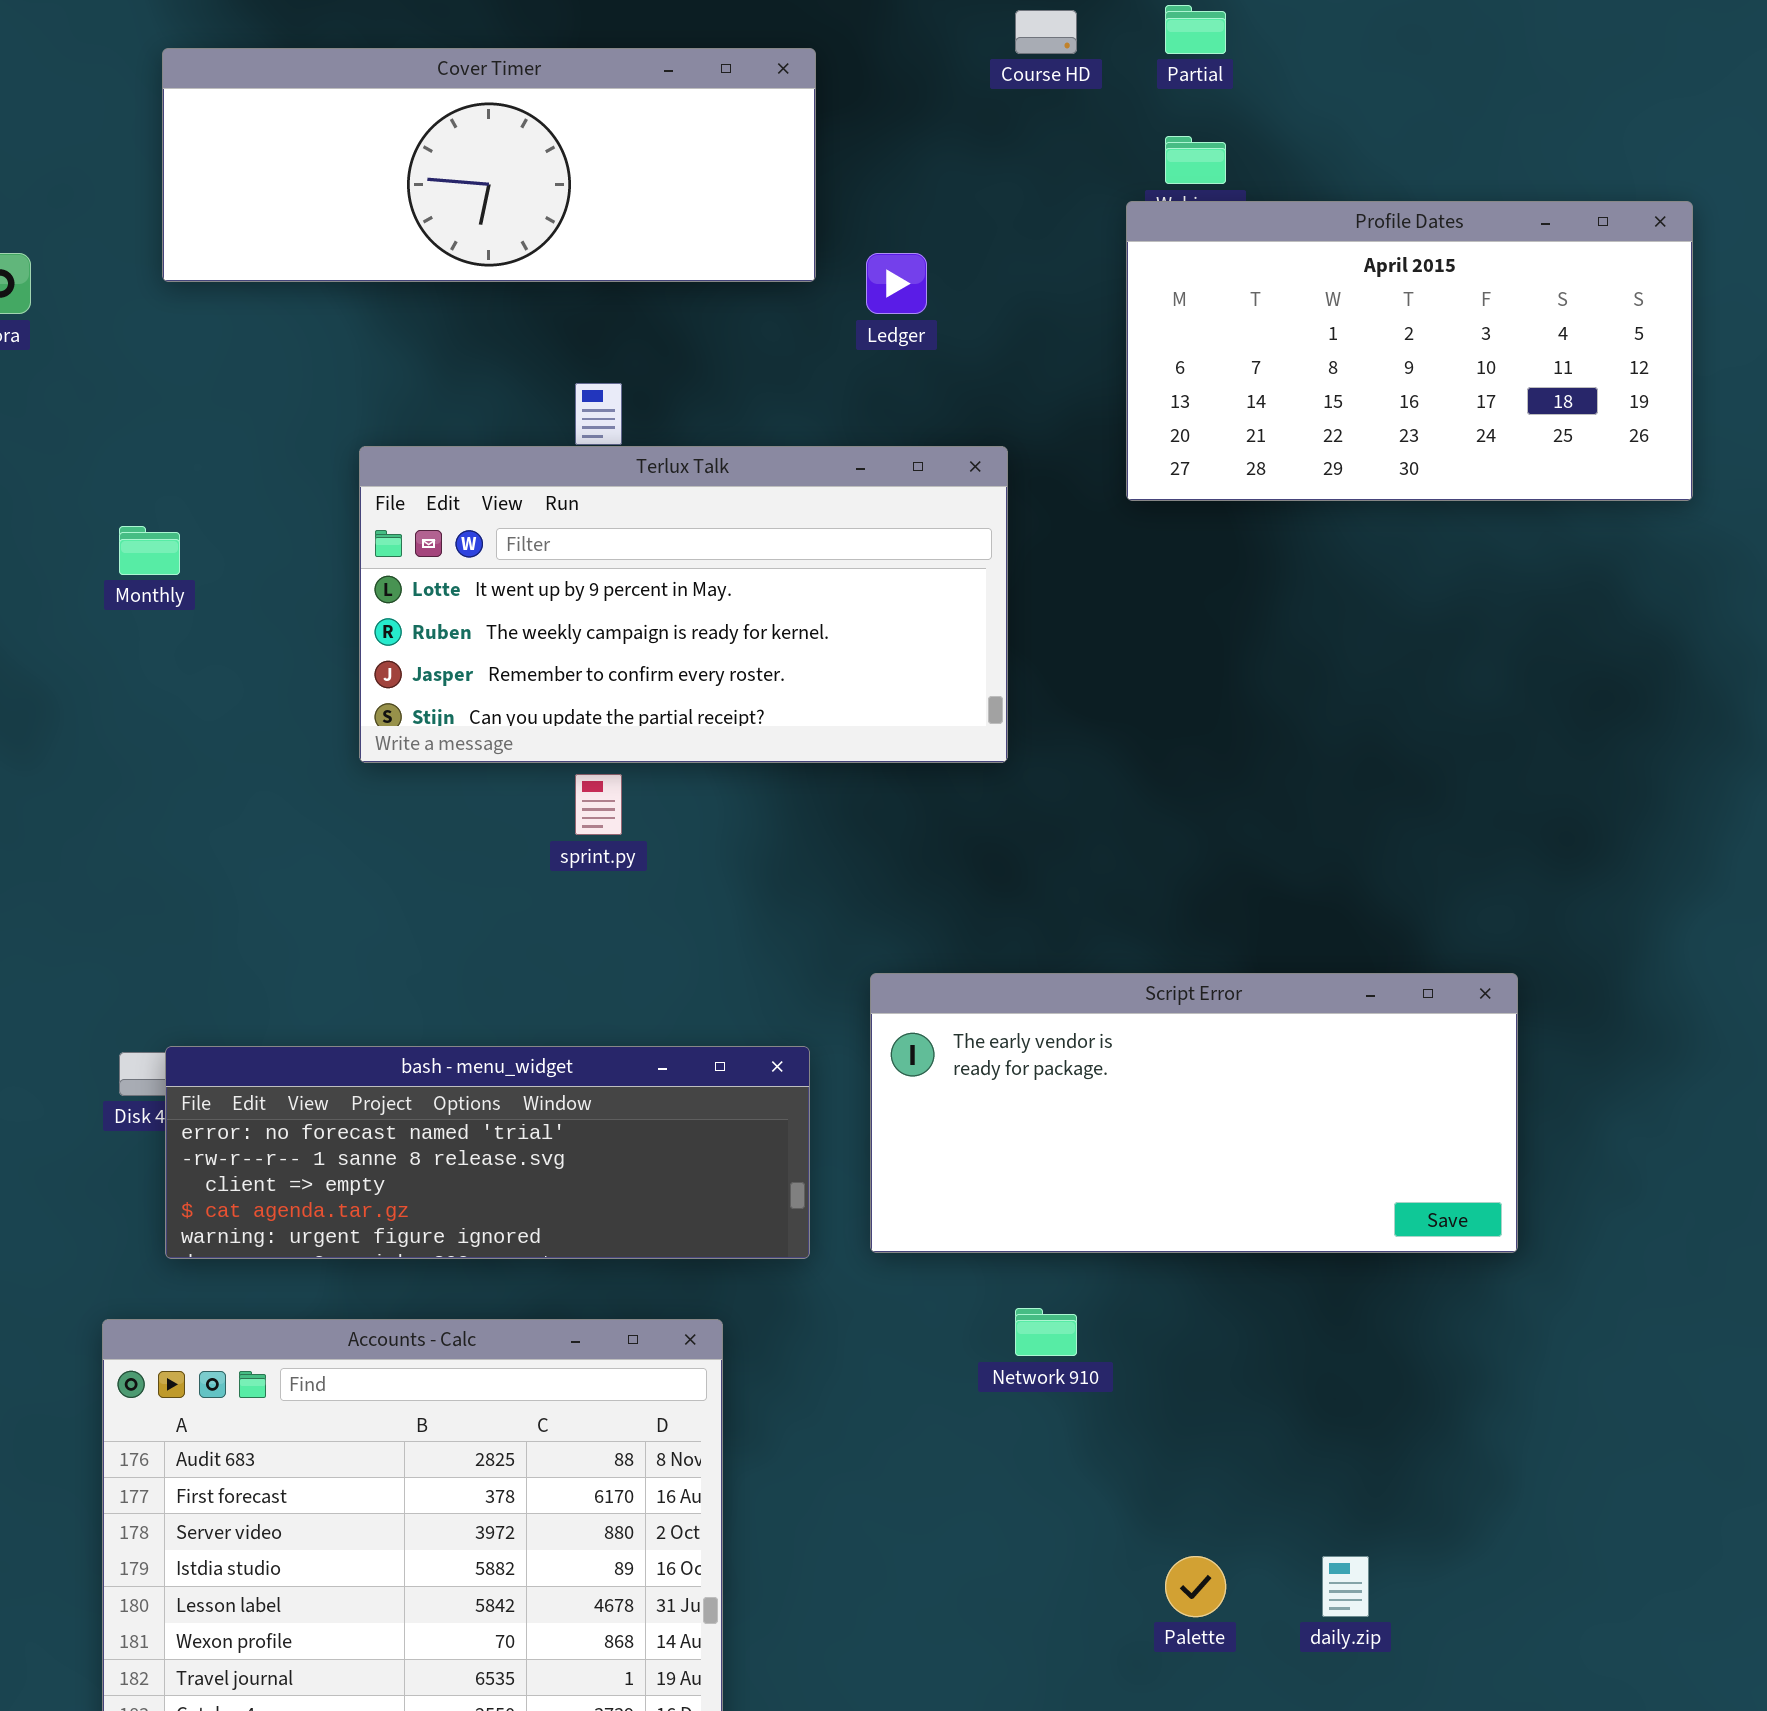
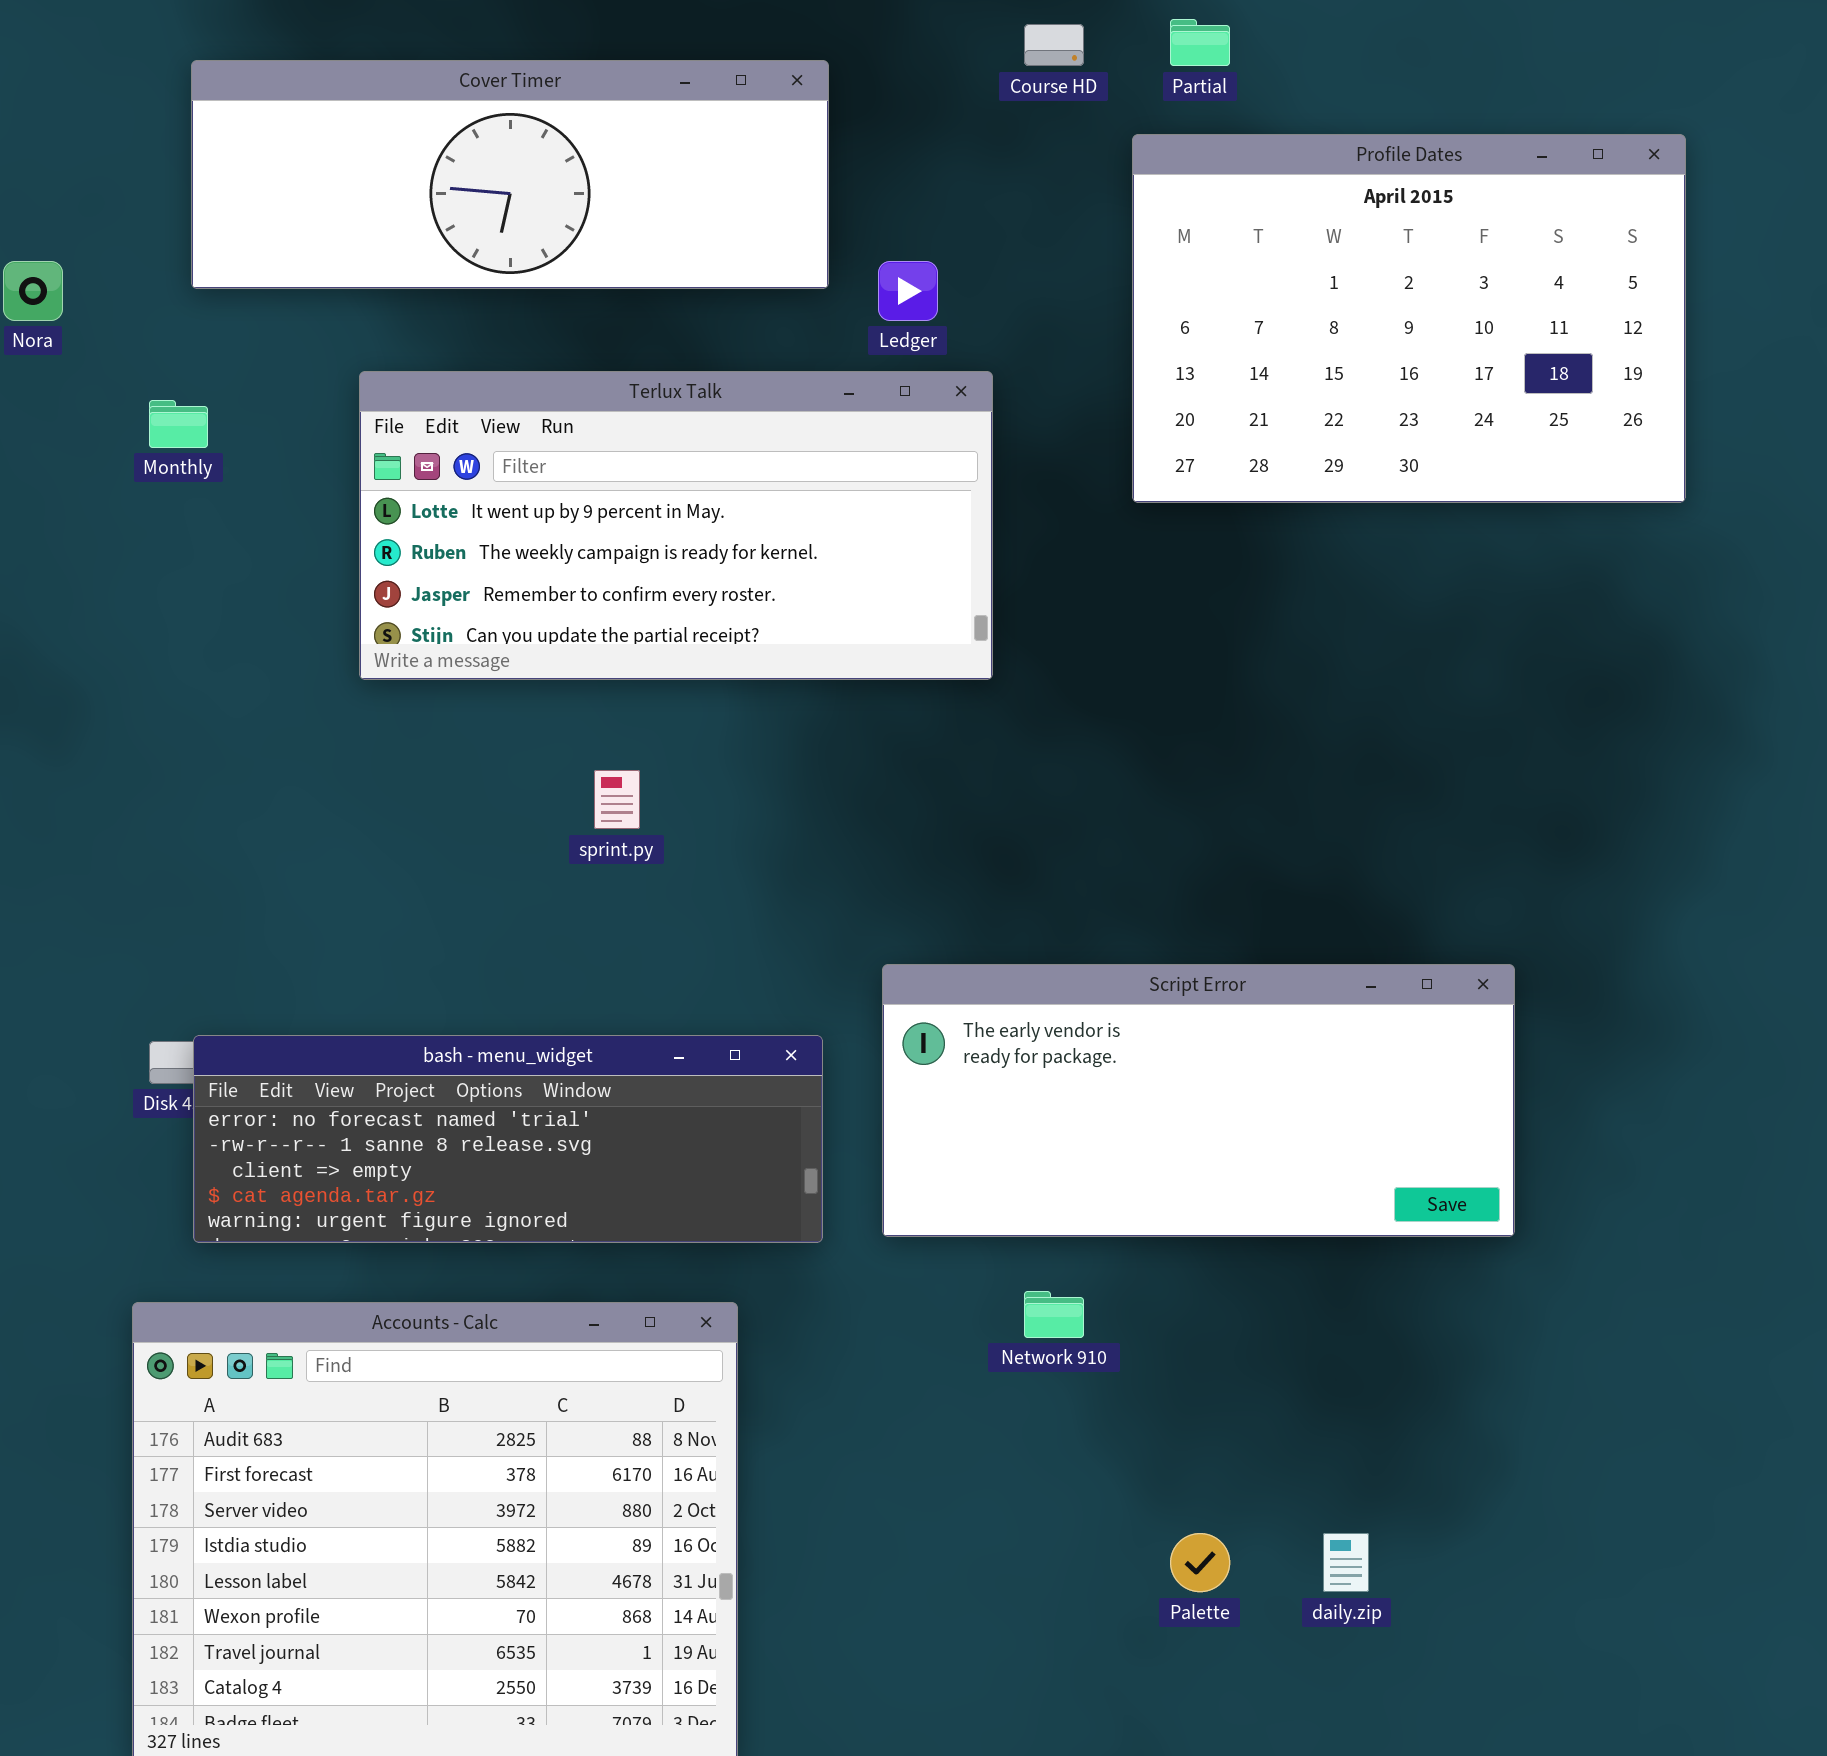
Profile Dates: [1126,201,1693,501] -> [1132,134,1686,503], resized
Terlux Talk: [359,446,1008,763] -> [359,371,993,680], moved
Monthly: [119,526,180,575] -> [149,400,208,448], moved

